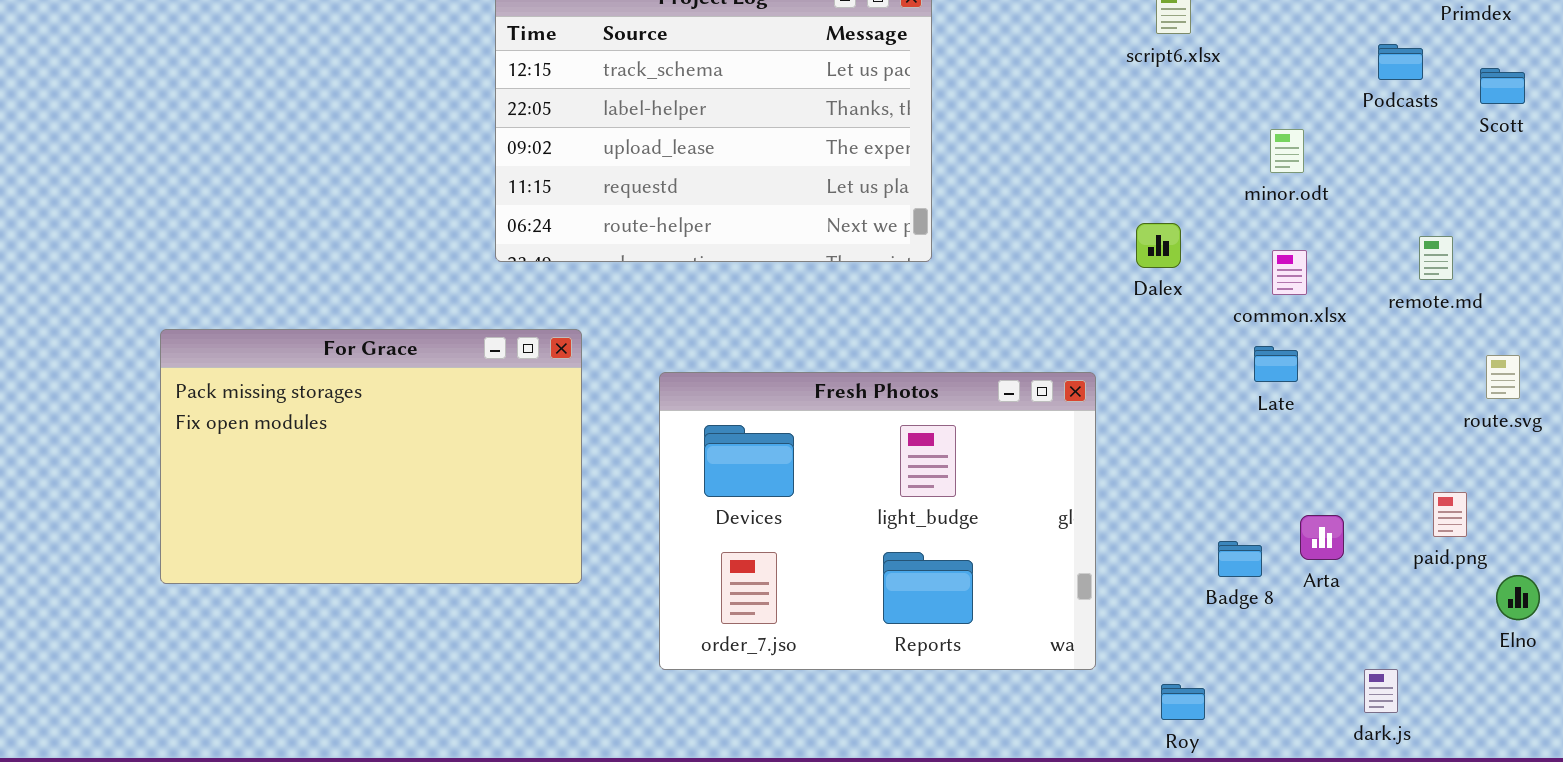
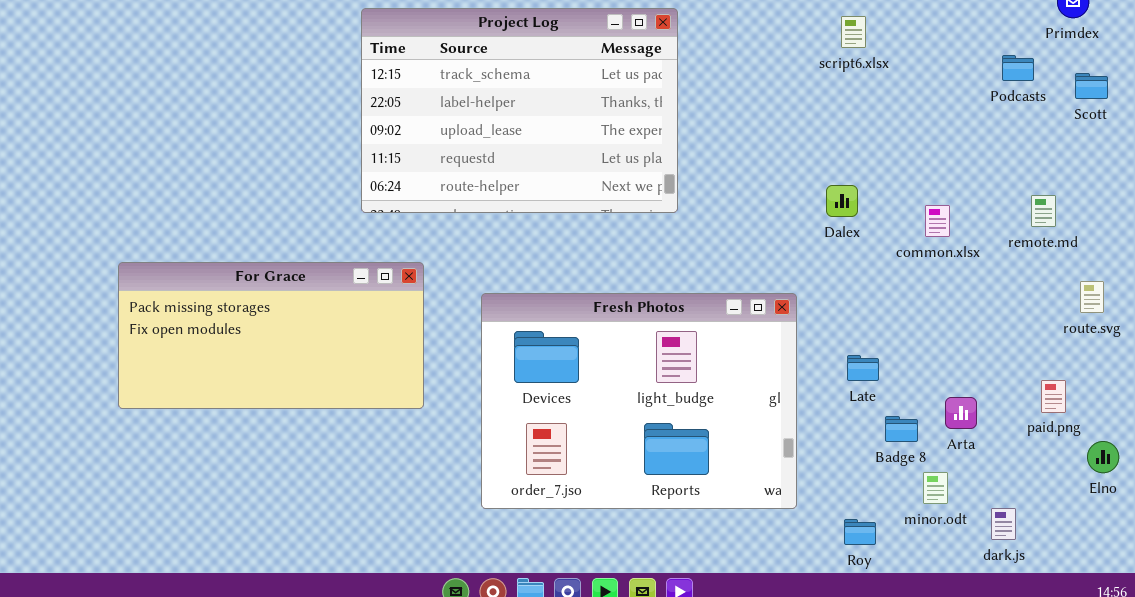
minor.odt: [1270,129,1304,173] -> [923,472,948,504], moved
For Grace: [160,329,582,584] -> [118,262,424,409], resized
Late: [1254,346,1298,382] -> [847,355,879,381], moved

